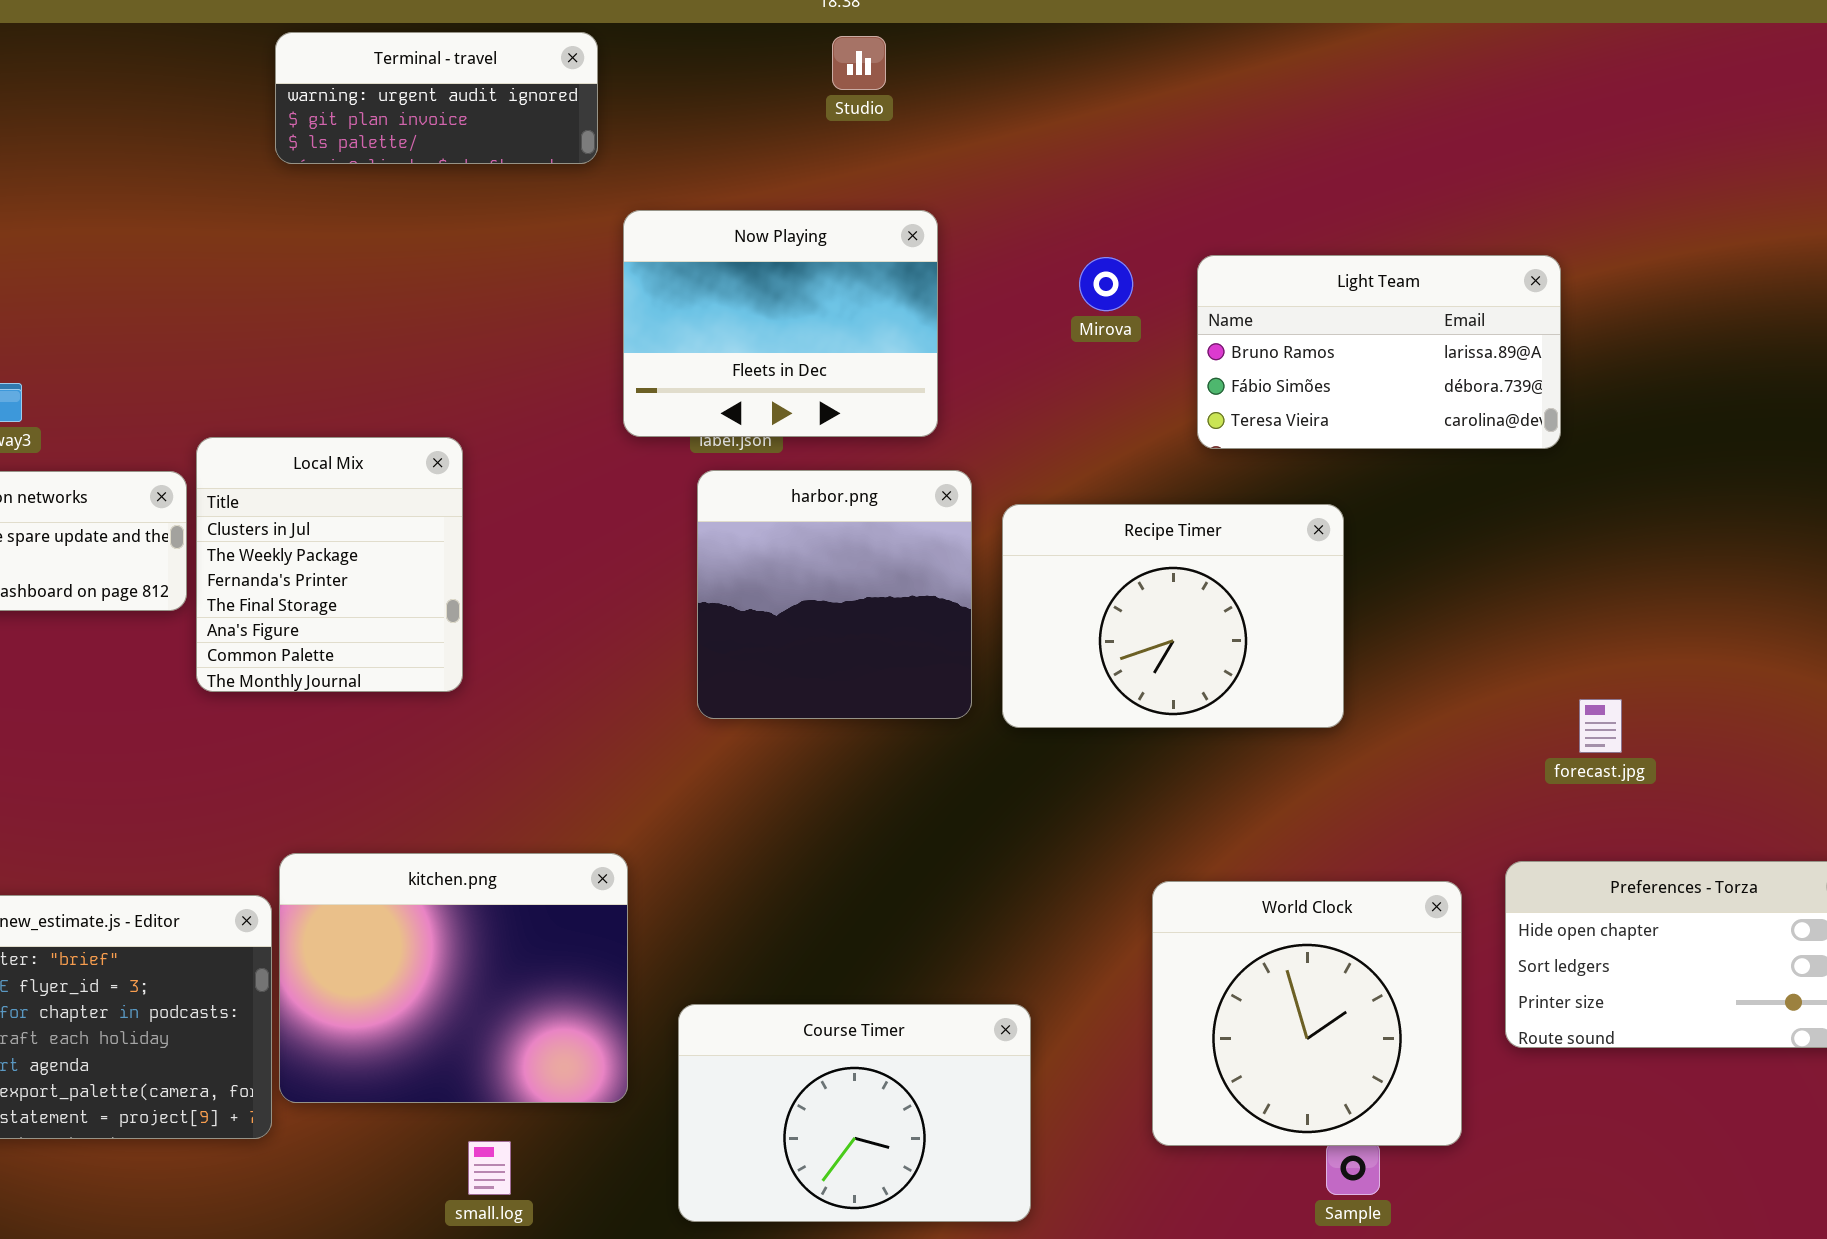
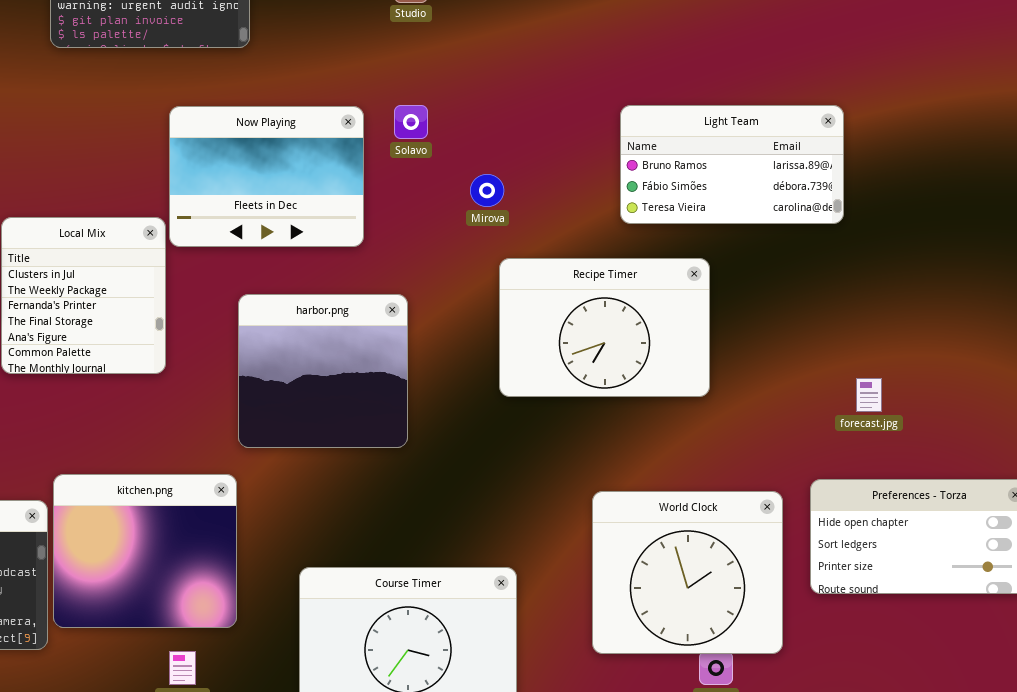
Now Playing: [623,210,938,437] -> [169,106,364,247], moved
Mirova: [1079,257,1133,311] -> [470,174,504,207], moved
harbor.png: [697,470,972,719] -> [238,294,408,448], moved
kitchen.png: [279,853,628,1103] -> [53,474,237,628], resized

